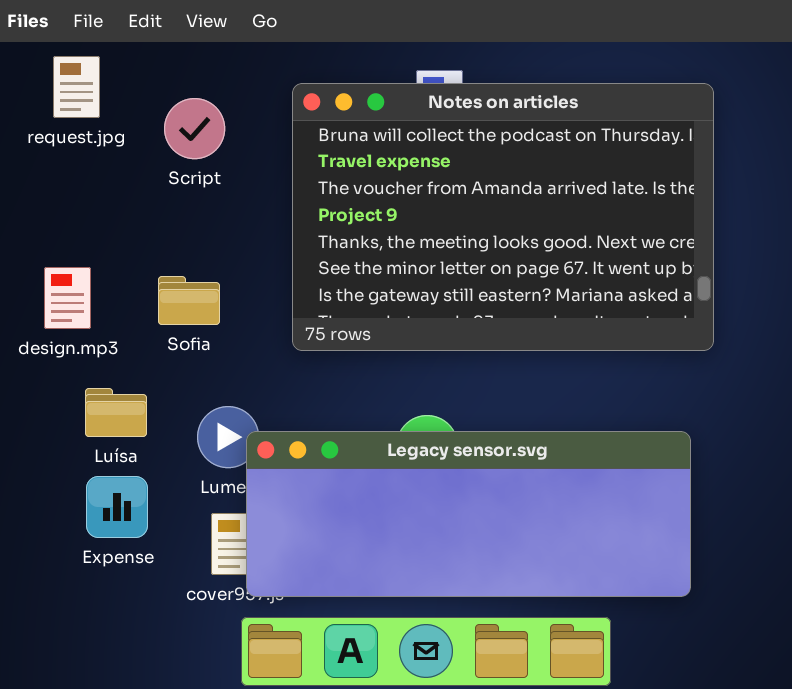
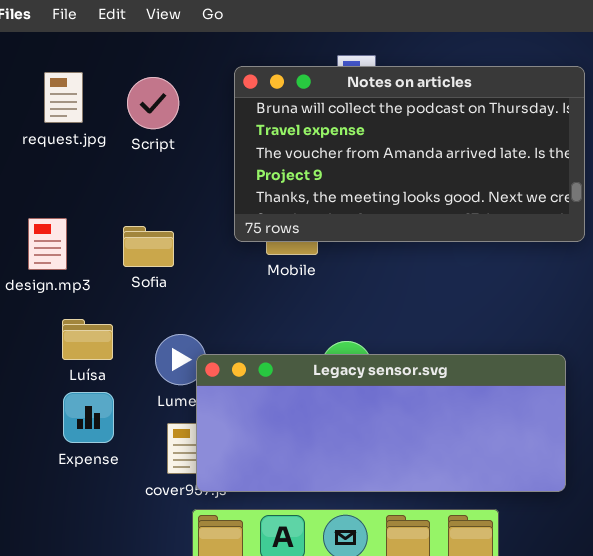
request.jpg: [53,56,100,118] -> [44,72,83,123], moved
Notes on articles: [292,83,714,351] -> [234,66,585,242], resized

